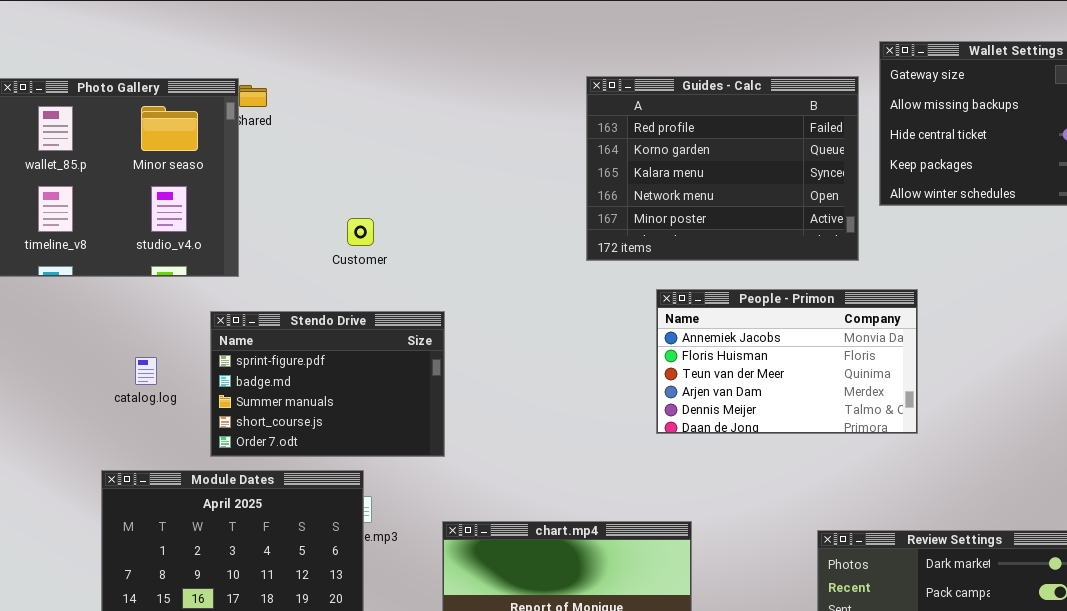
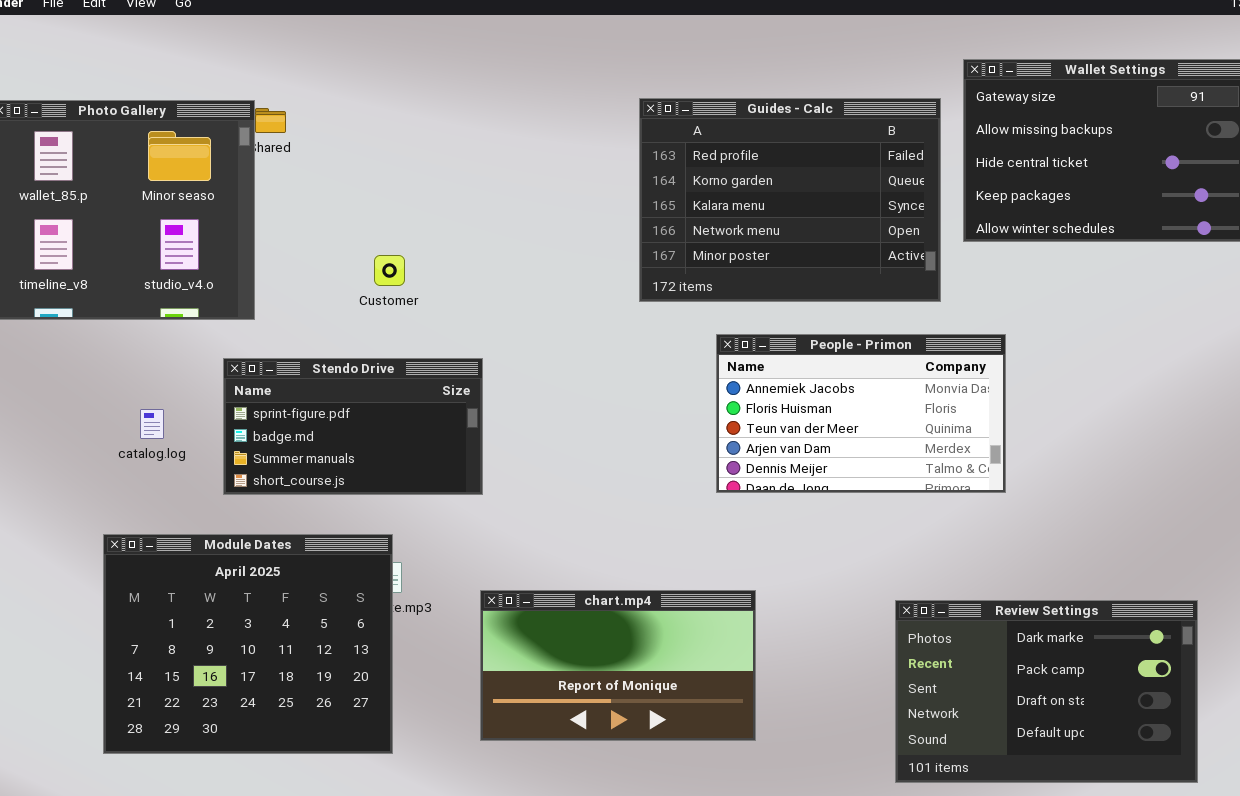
Stendo Drive: [210,311,445,457] -> [223,358,483,495], resized

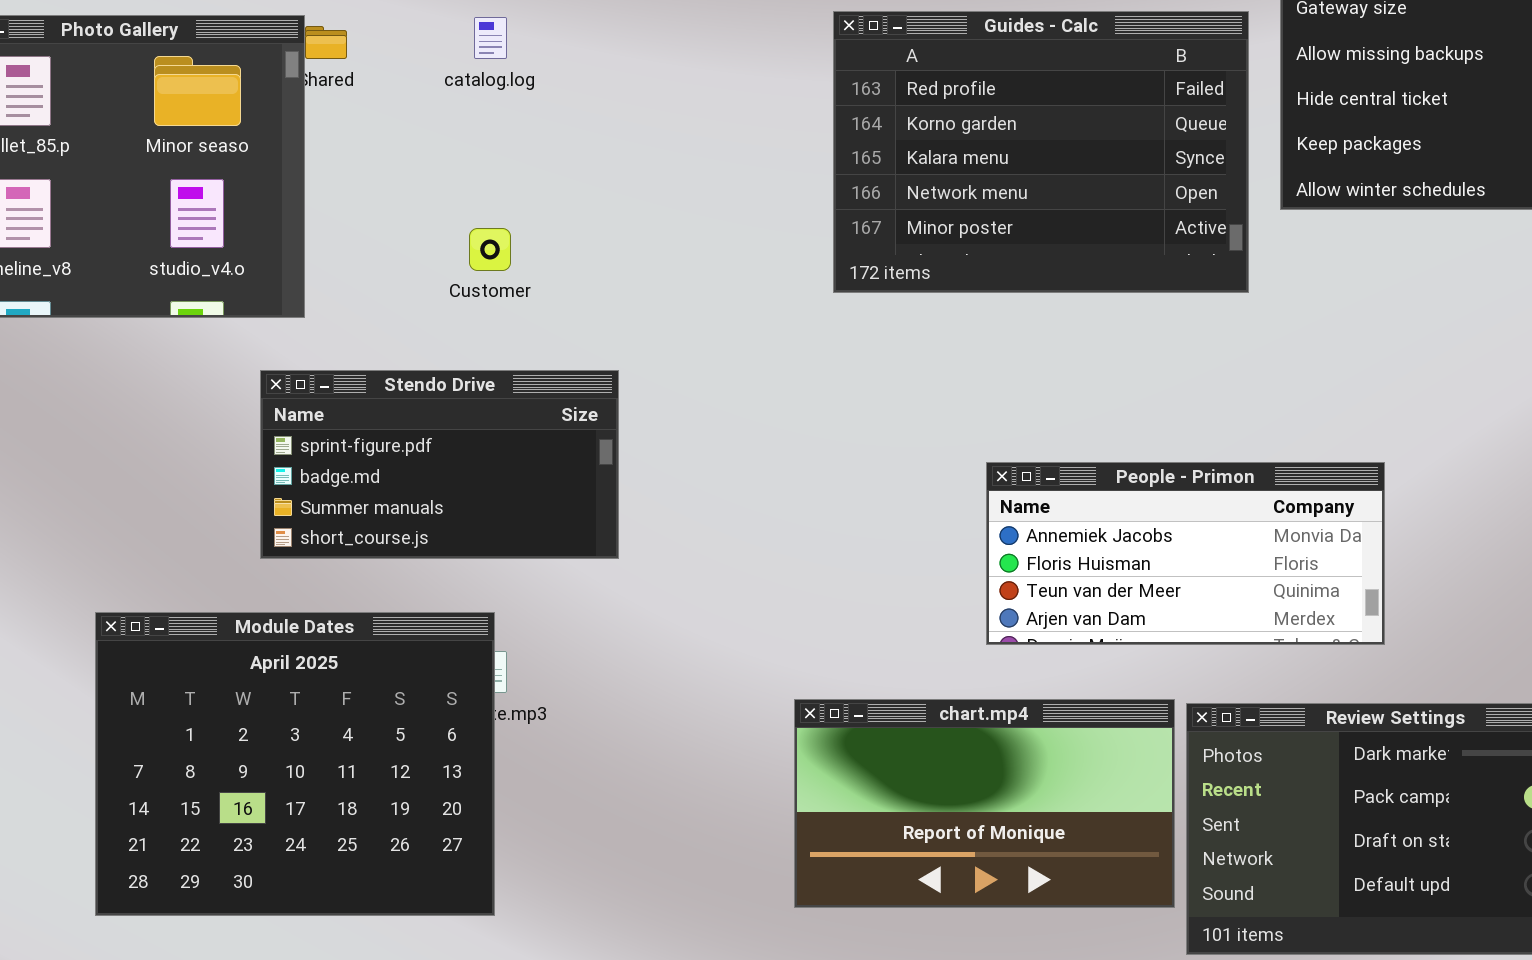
People - Primon: [716,334,1006,493] -> [986,462,1385,645], moved, resized
catalog.log: [140,409,164,439] -> [474,17,507,59], moved
chart.mp4: [480,590,756,741] -> [794,699,1175,908], moved

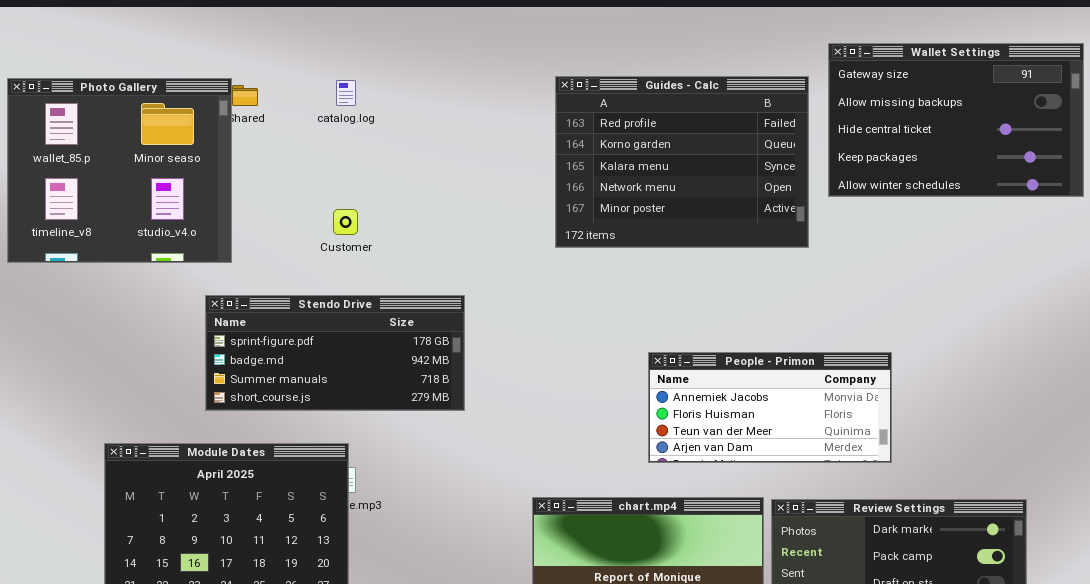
Stendo Drive: [260,370,619,559] -> [205,295,465,411], resized

